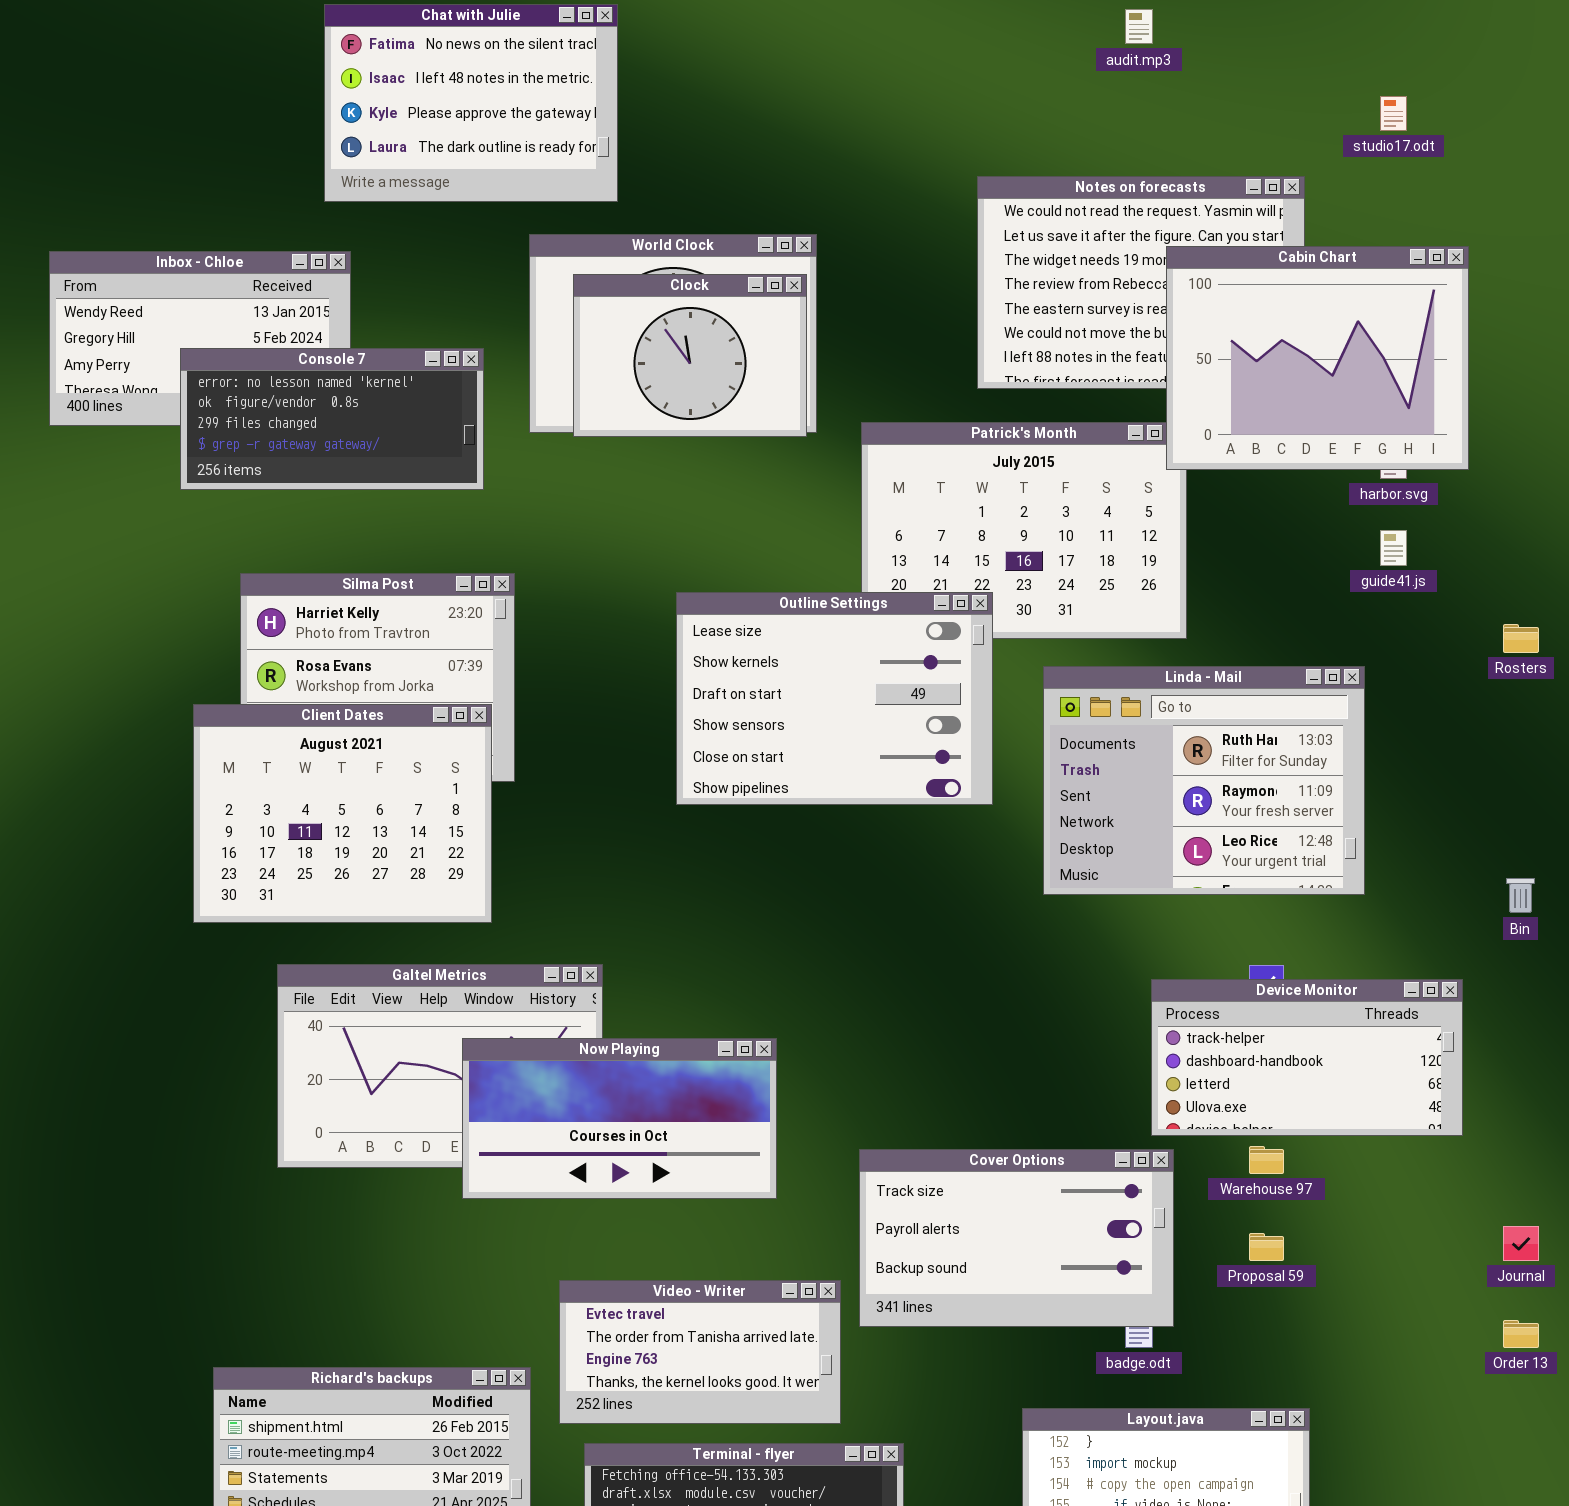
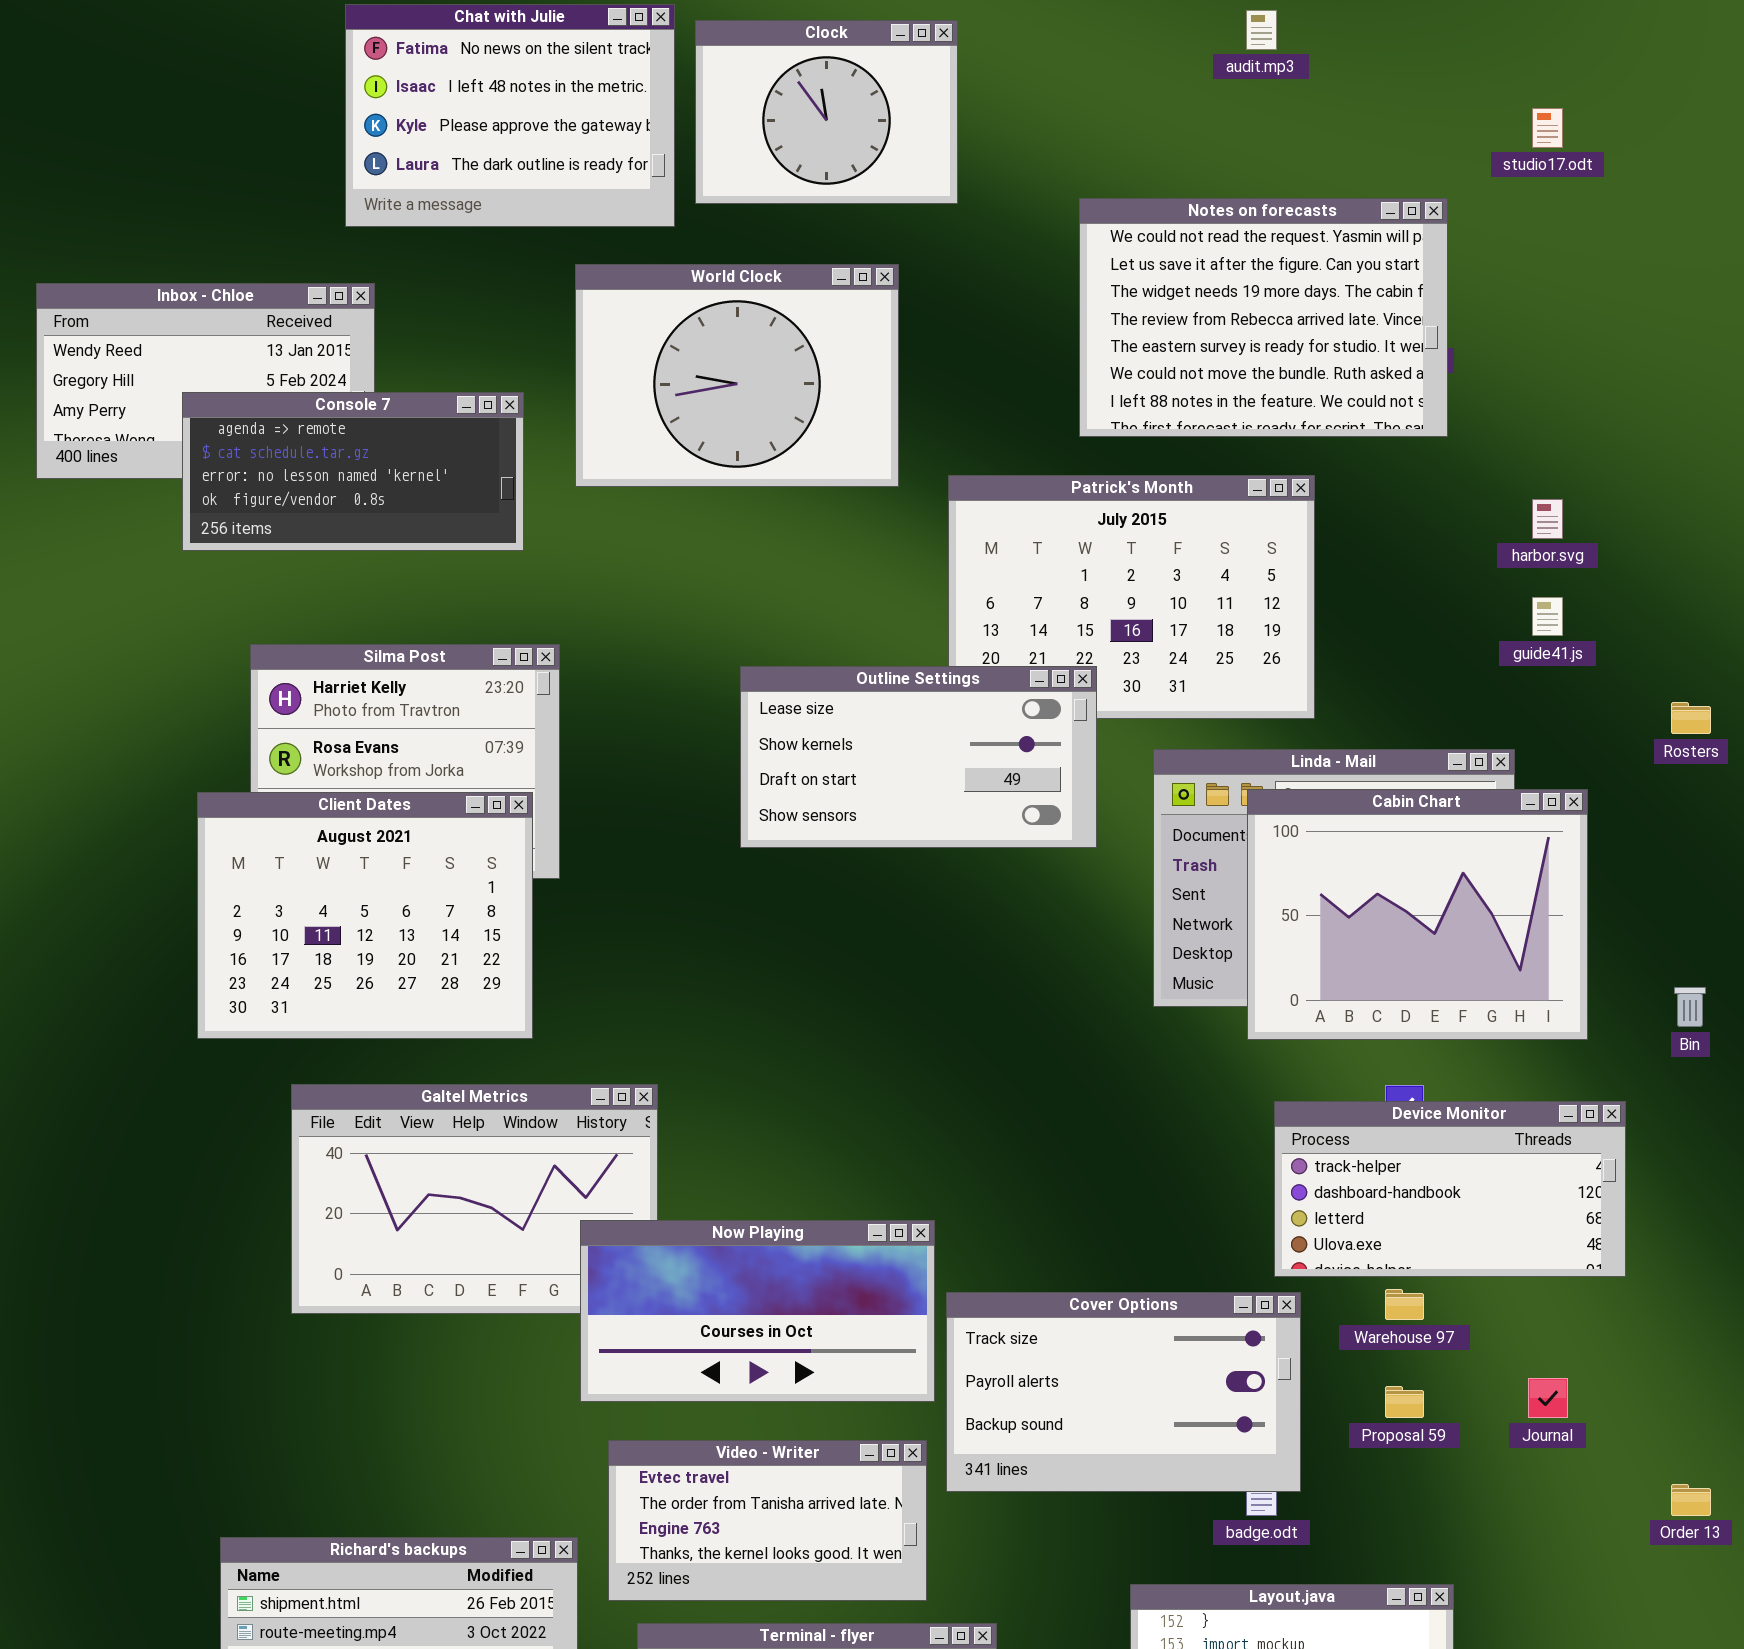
Cabin Chart: [1166,246,1469,470] -> [1247,789,1588,1040], moved
Clock: [573,274,807,437] -> [695,20,958,204], moved
Console 7: [180,348,484,490] -> [182,392,524,551], scrolled up 2 rows
Outline Settings: [676,592,993,805] -> [740,666,1097,848], resized
Now Playing: [462,1038,777,1199] -> [580,1220,935,1402], moved
Journal: [1503,1226,1539,1261] -> [1528,1378,1568,1418], moved

